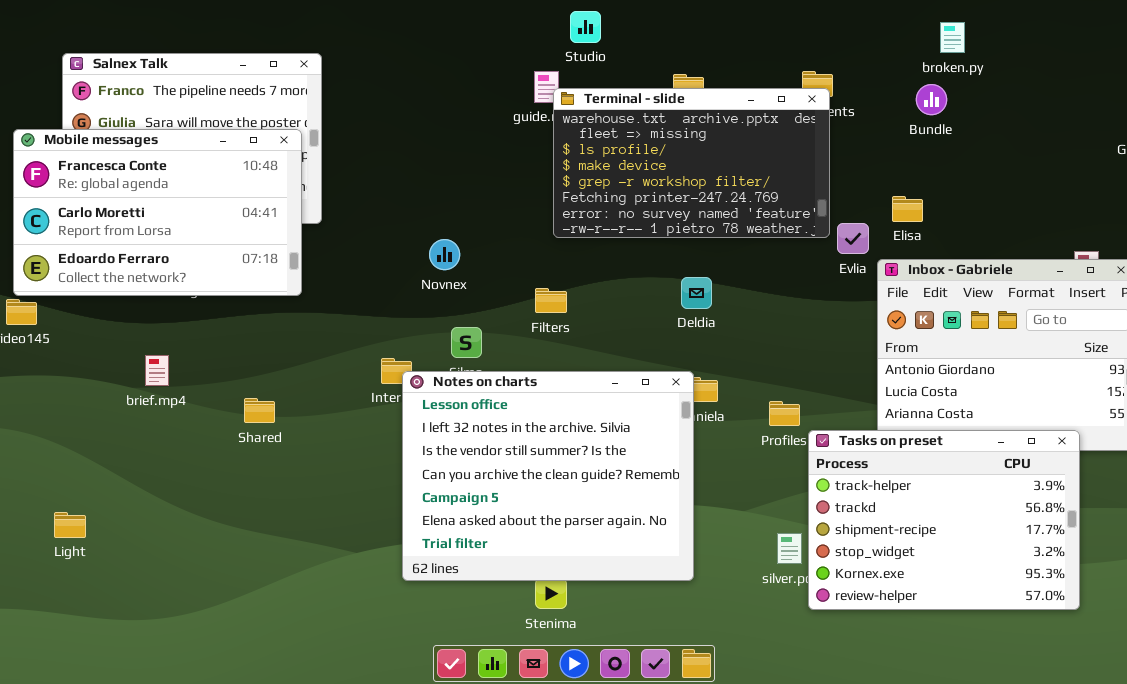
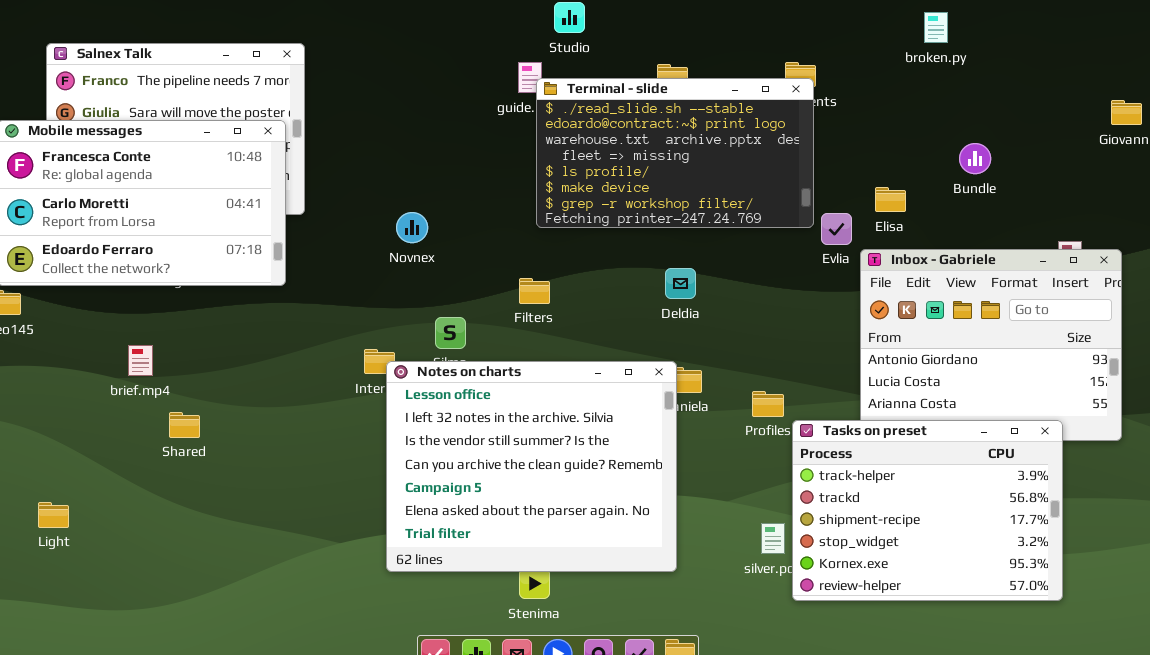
Bundle: [916,84,947,115] -> [959,143,991,174], moved
Terminal - slide: [553,88,830,238] -> [536,78,814,228], scrolled up 2 rows
Novnex: [429,239,460,270] -> [396,212,428,243], moved
Shared: [244,398,275,423] -> [169,412,200,438], moved

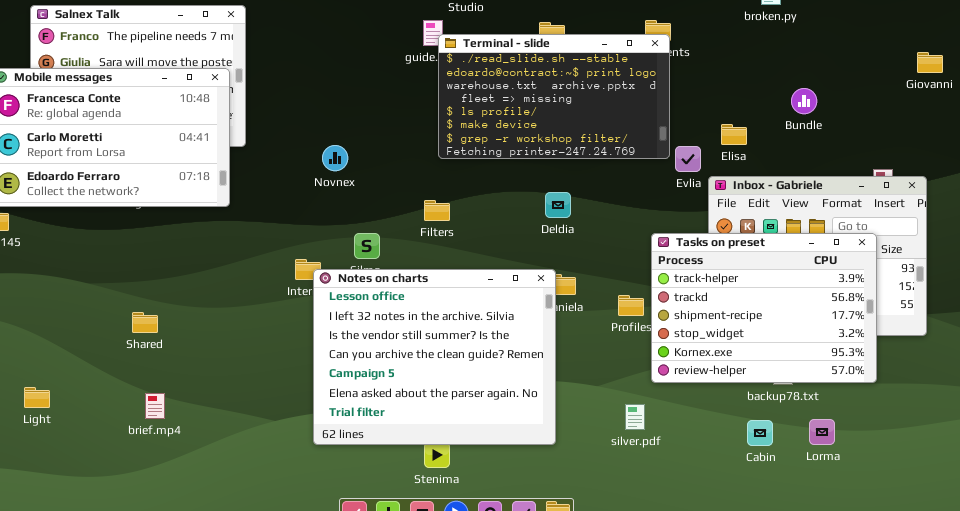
brief.mp4: [128,345,153,376] -> [145,393,165,419], moved
Tasks on preset: [792,420,1063,601] -> [651,233,877,383], moved

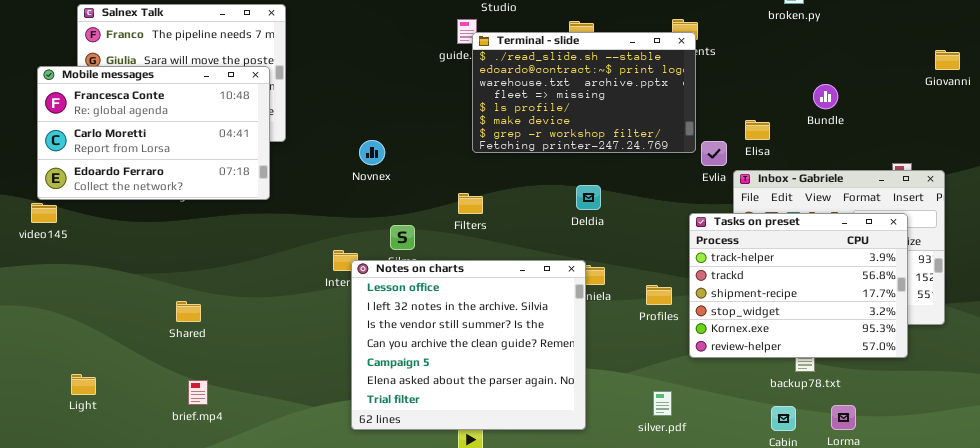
Tasks on preset: [651,233,877,383] -> [689,213,908,358], moved

